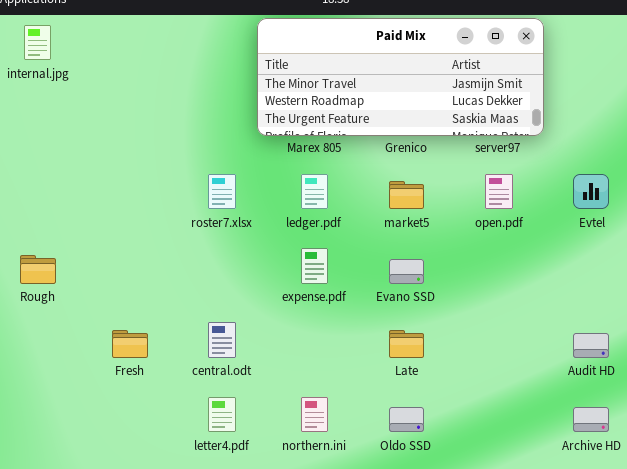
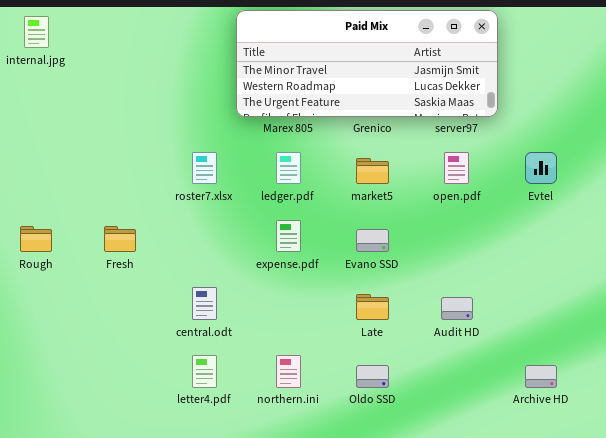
Fresh: [112,330,148,358] -> [104,226,136,252], moved
Audit HD: [573,333,609,358] -> [441,297,473,320], moved

